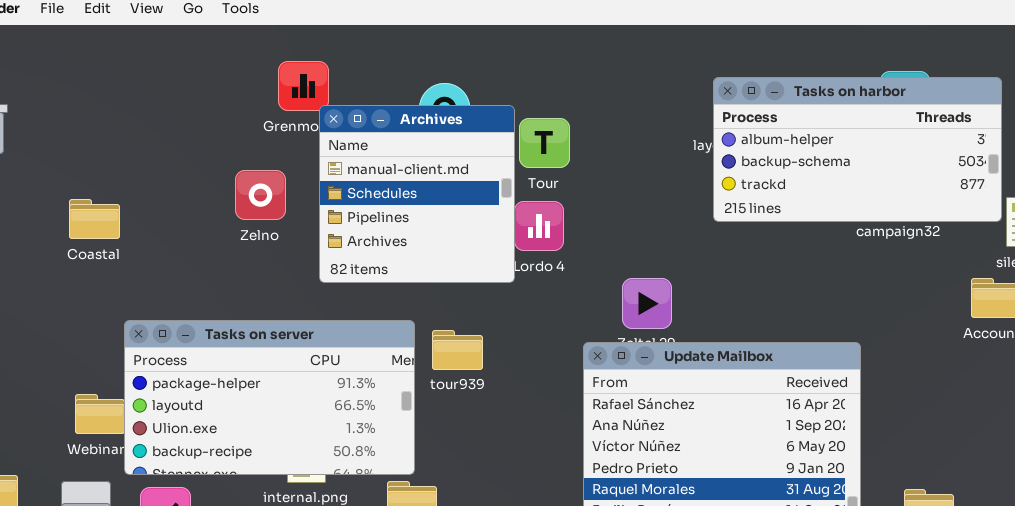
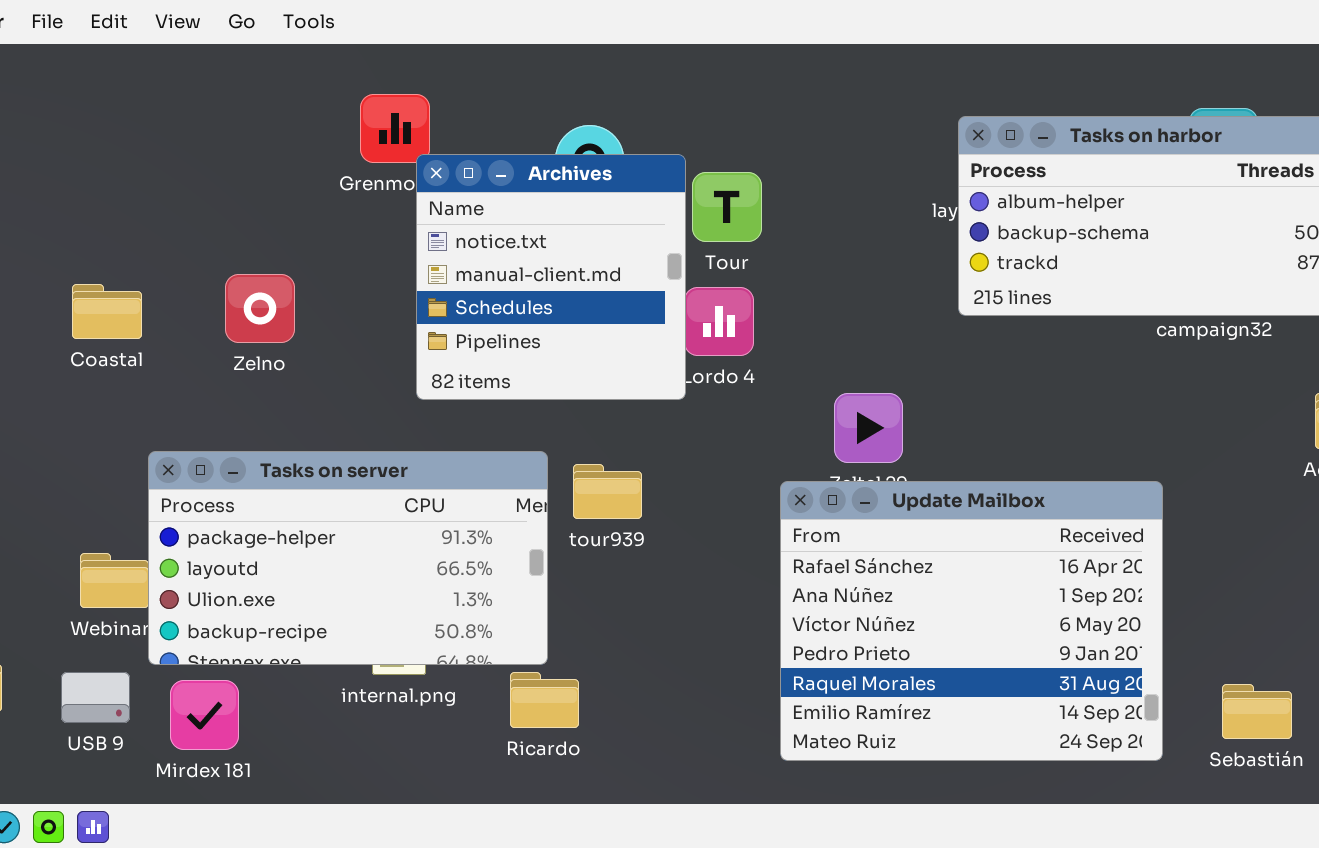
Archives: [319,105,515,283] -> [416,154,686,400], scrolled up 1 row
Zelno: [235,170,286,220] -> [225,274,295,343], moved

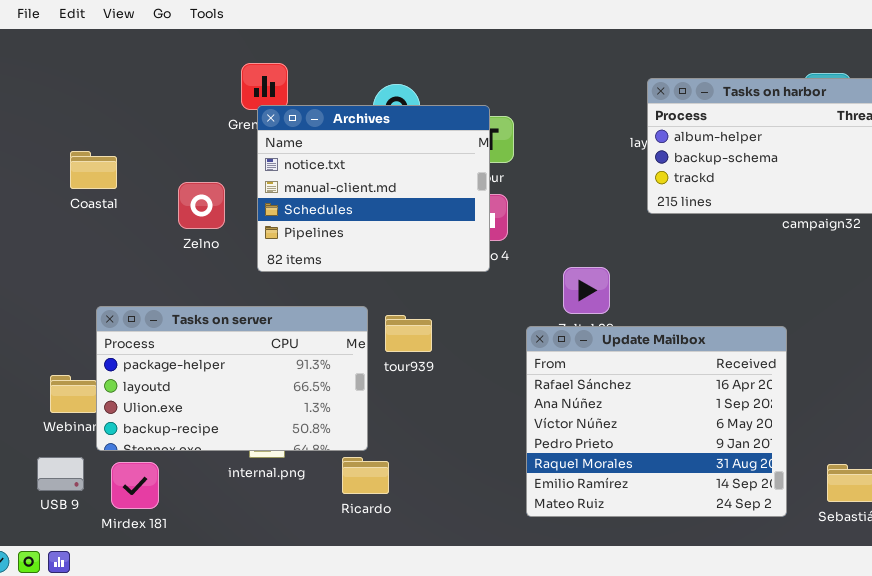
Archives: [416,154,686,400] -> [257,105,490,272], moved, resized
Zelno: [225,274,295,343] -> [178,182,225,229], moved
Coastal: [72,284,142,339] -> [70,151,117,189], moved

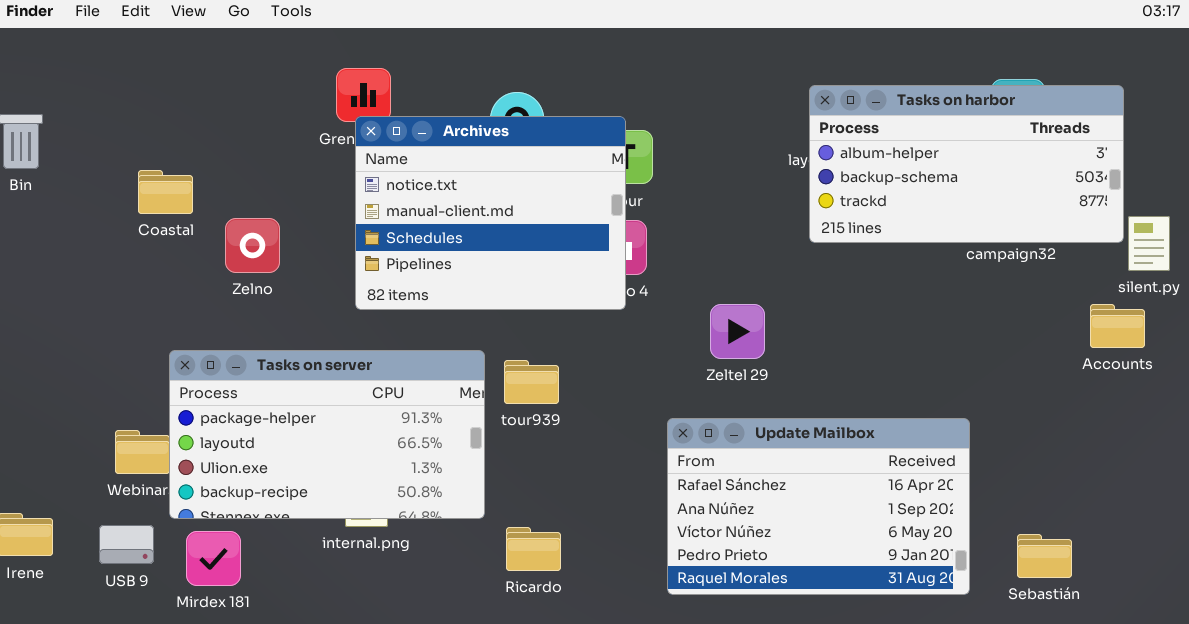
Zelno: [178,182,225,229] -> [225,218,280,273], moved
Update Mailbox: [526,326,787,517] -> [667,418,970,595], resized
Ricardo: [342,457,389,494] -> [506,527,561,571], moved

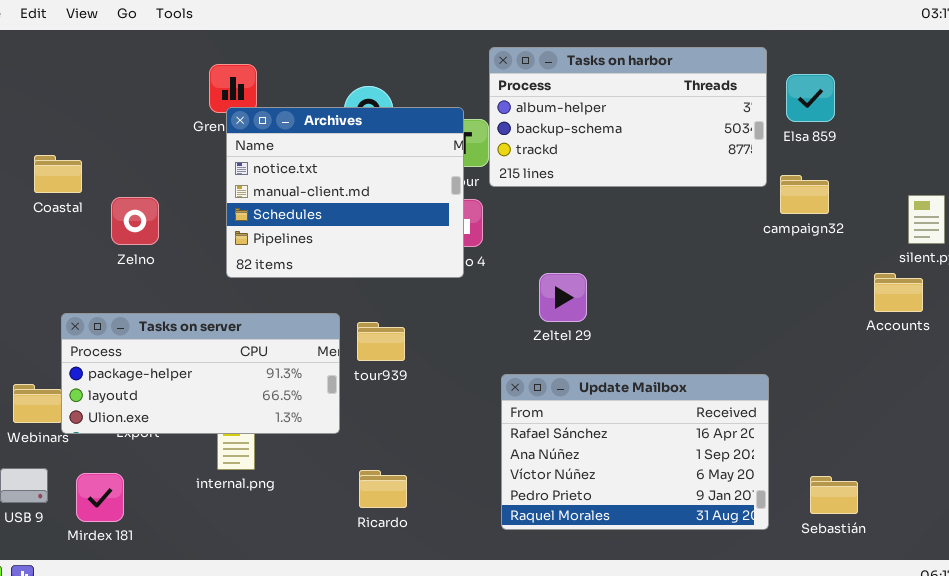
Tasks on harbor: [809,85,1124,243] -> [489,47,767,187], moved
Tasks on server: [169,350,485,519] -> [61,313,340,434], resized

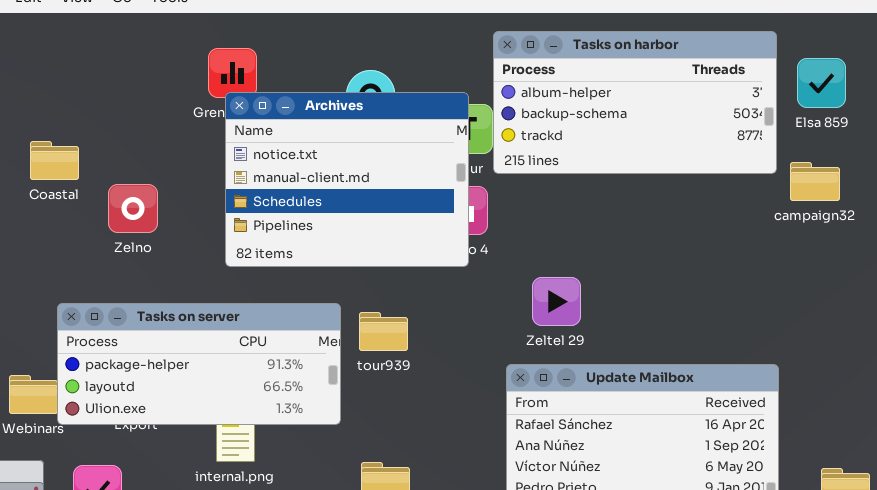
Zeltel 29: [539,273,587,322] -> [532,277,581,326], moved

